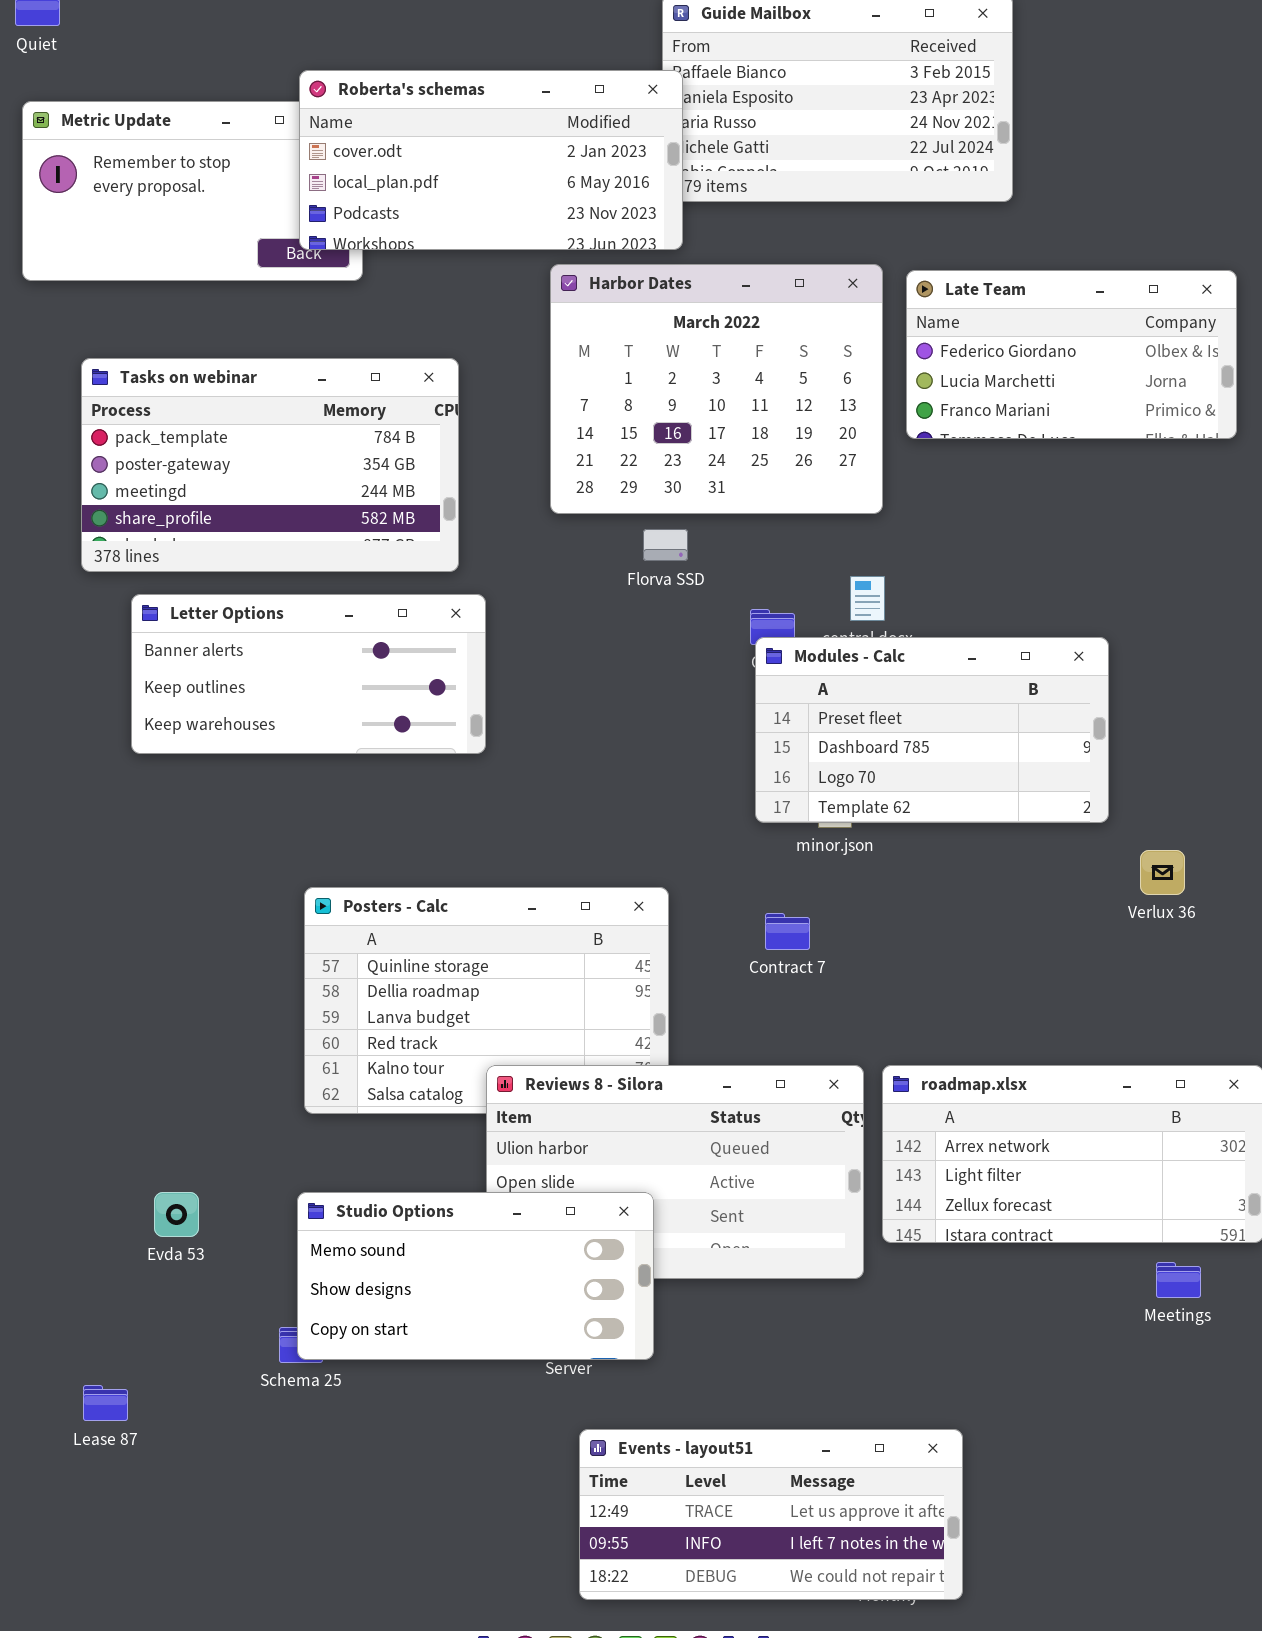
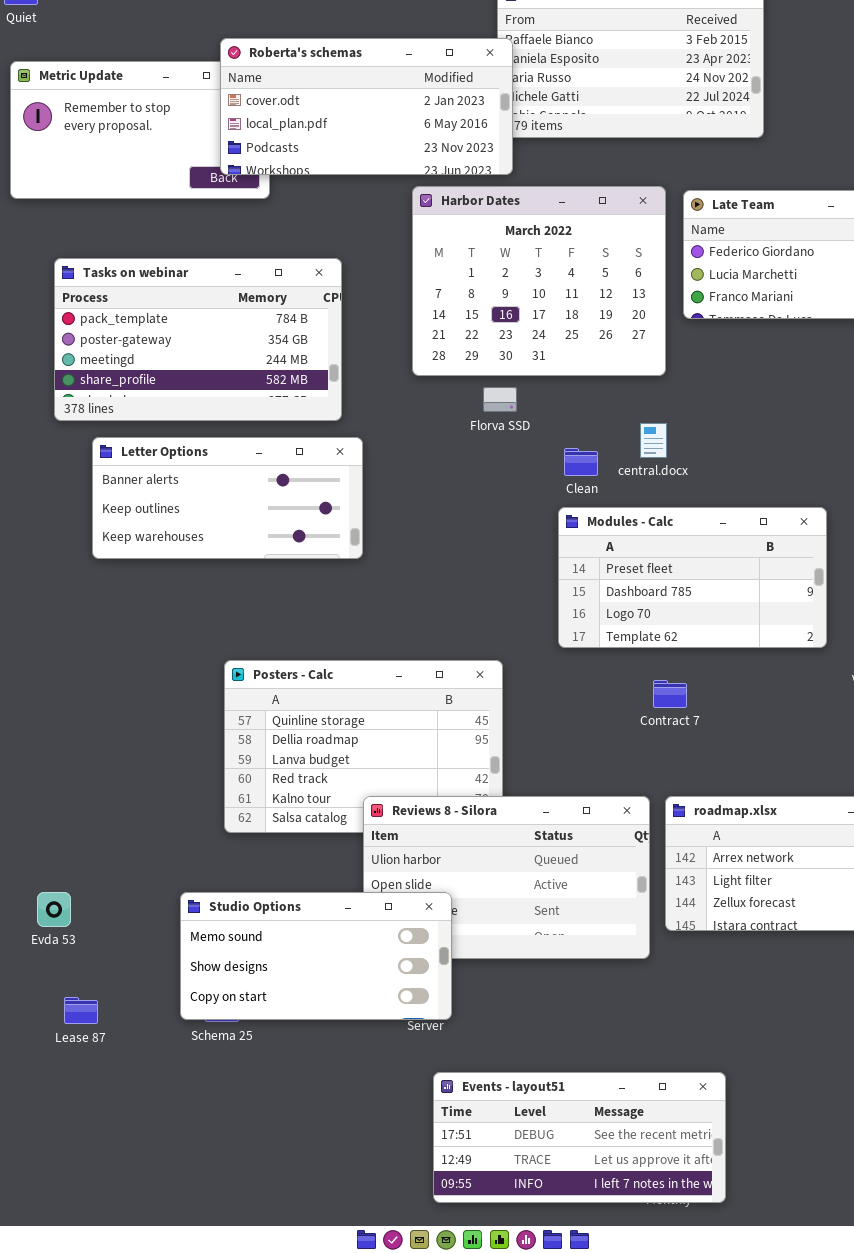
Modules - Calc: [755,637,1109,823] -> [558,507,827,648], moved
Contract 7: [765,913,810,950] -> [653,680,687,708], moved
Evda 53: [154,1192,199,1237] -> [37,892,71,927], moved
Studio Options: [297,1192,654,1360] -> [180,892,452,1020], moved
Lease 87: [83,1385,128,1421] -> [64,997,98,1024], moved
Events - layout51: [579,1429,963,1600] -> [433,1072,726,1203], scrolled up 1 row

